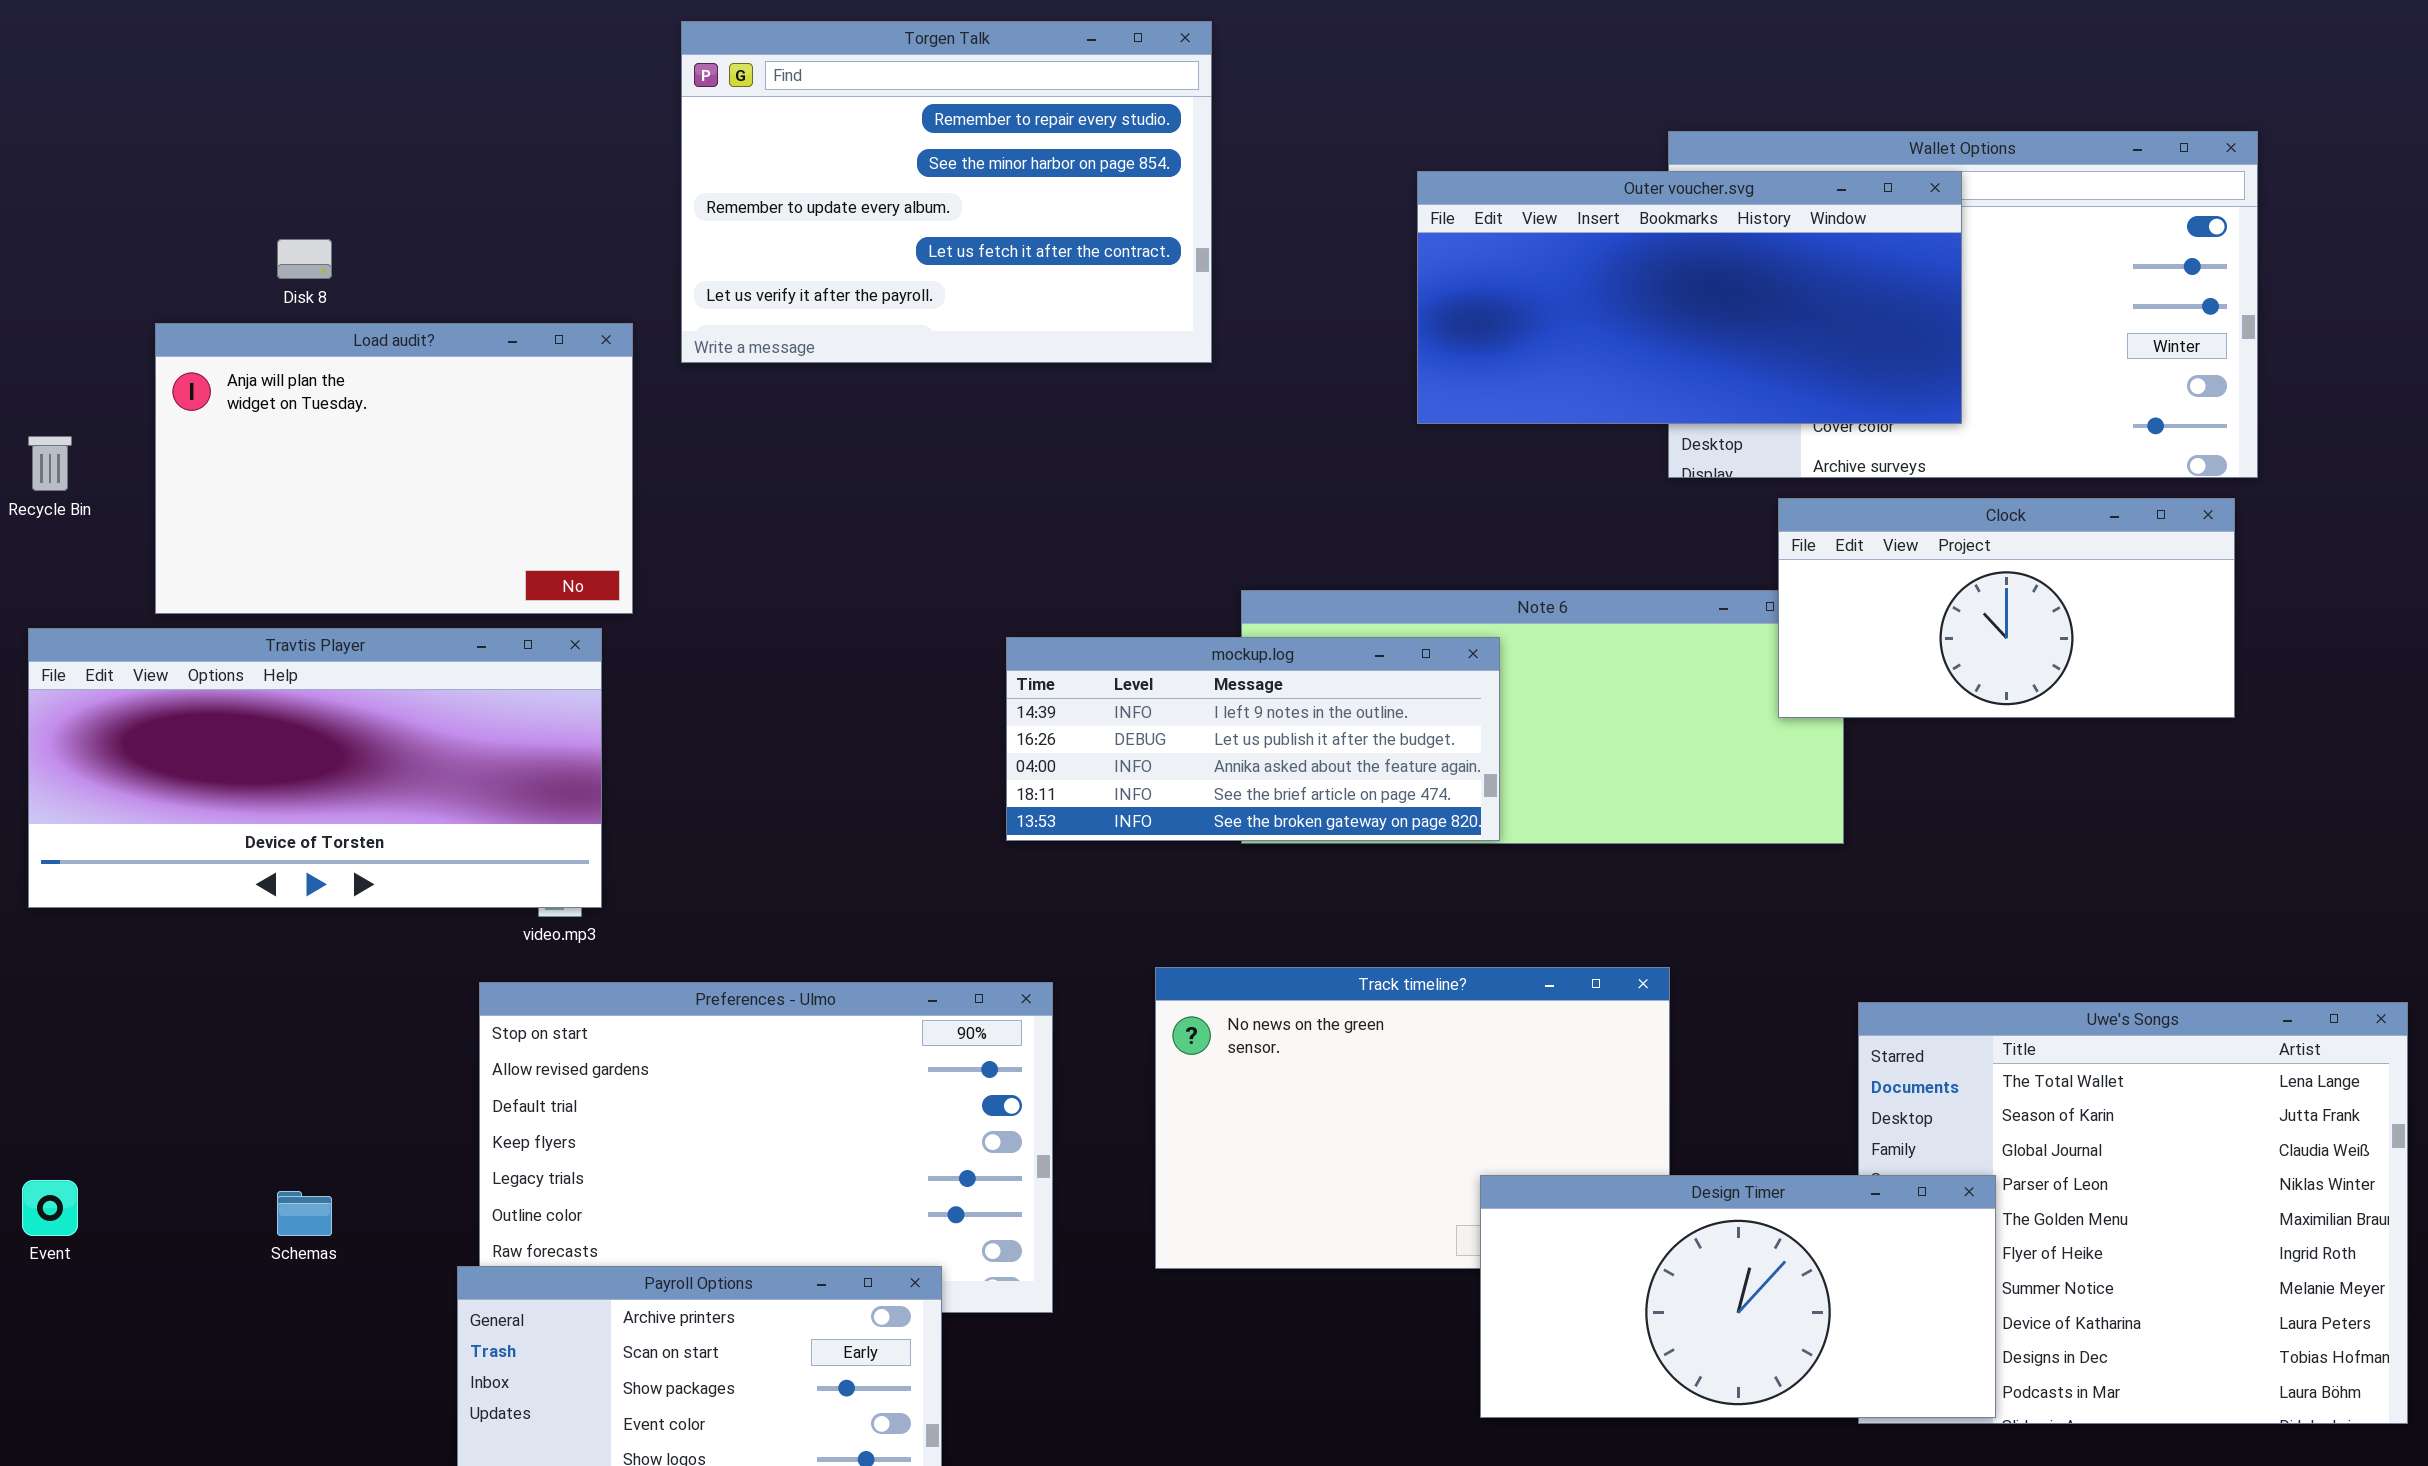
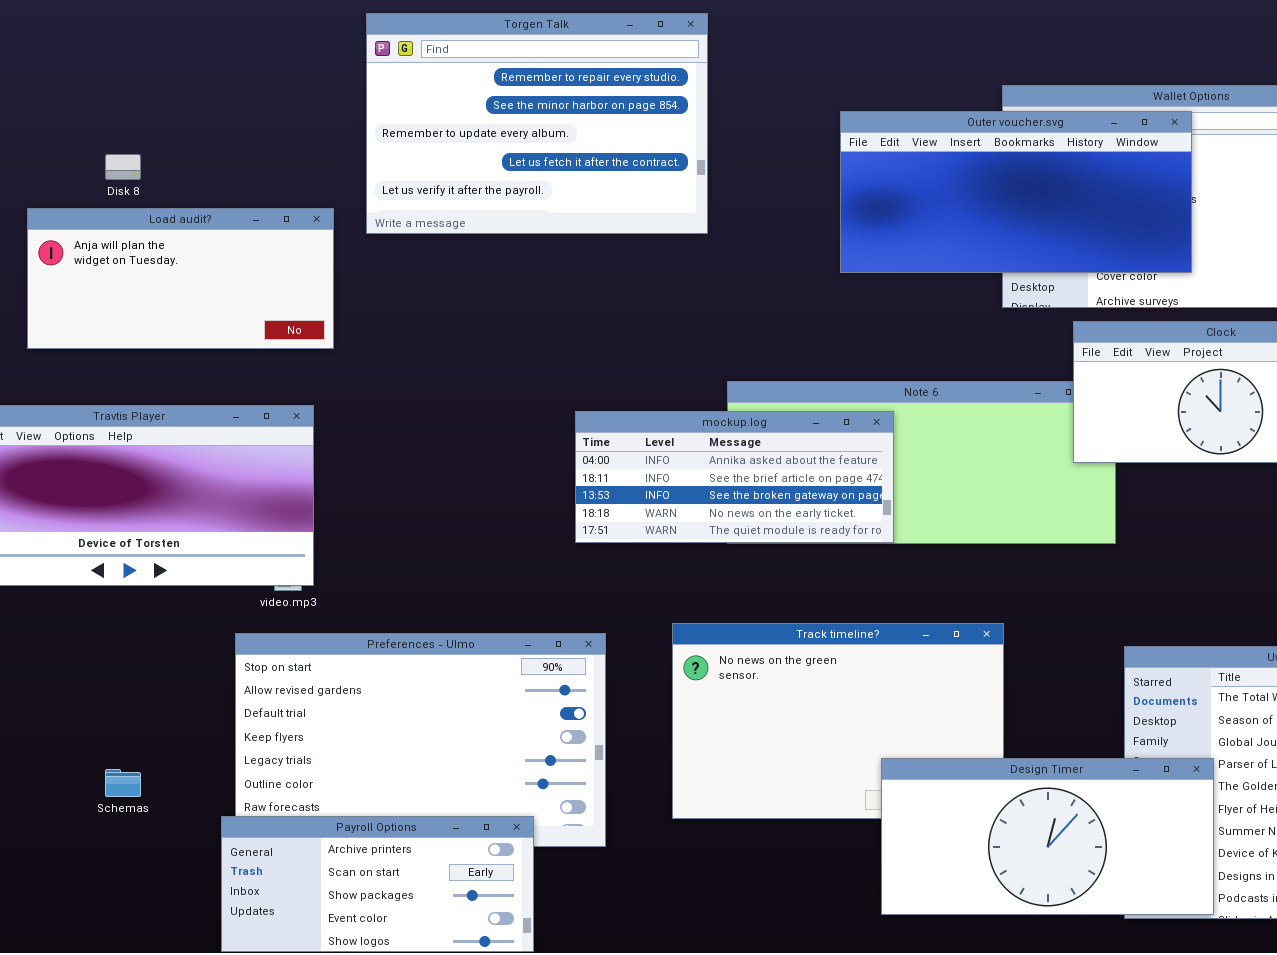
Load audit?: [155,323,633,614] -> [27,208,334,349], resized
mockup.log: [1006,637,1500,841] -> [575,411,894,543], scrolled down 2 rows

